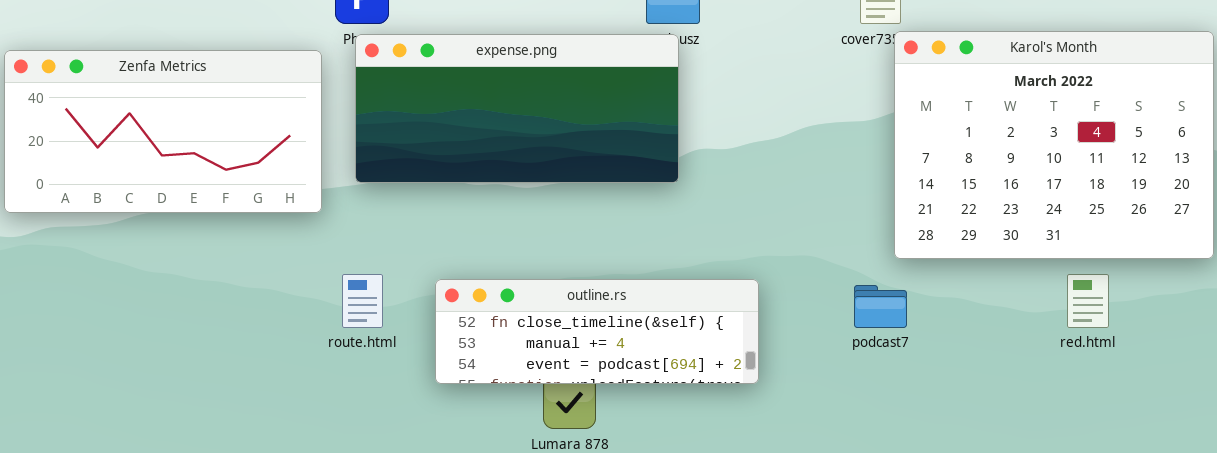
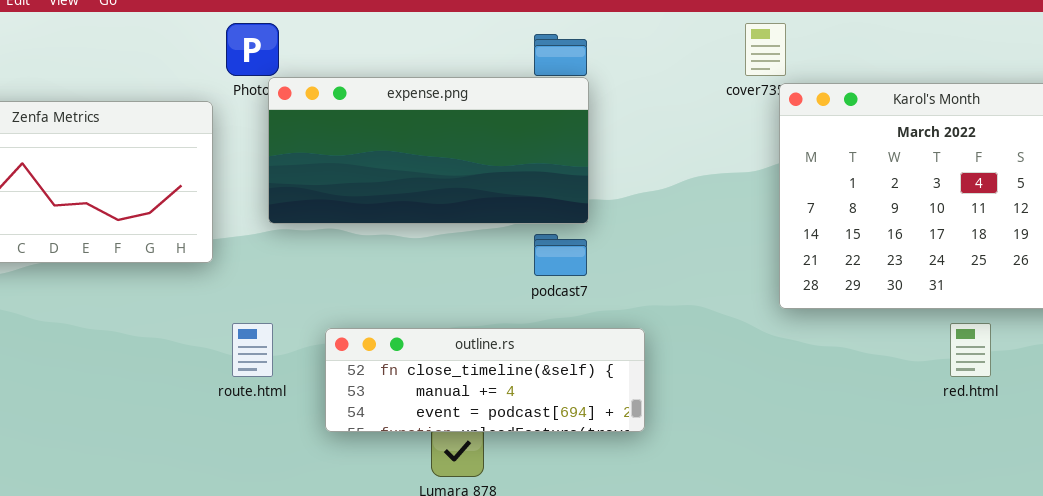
expense.png: [355,34,679,183] -> [268,77,589,224], moved
podcast7: [854,285,907,328] -> [534,234,587,276], moved

